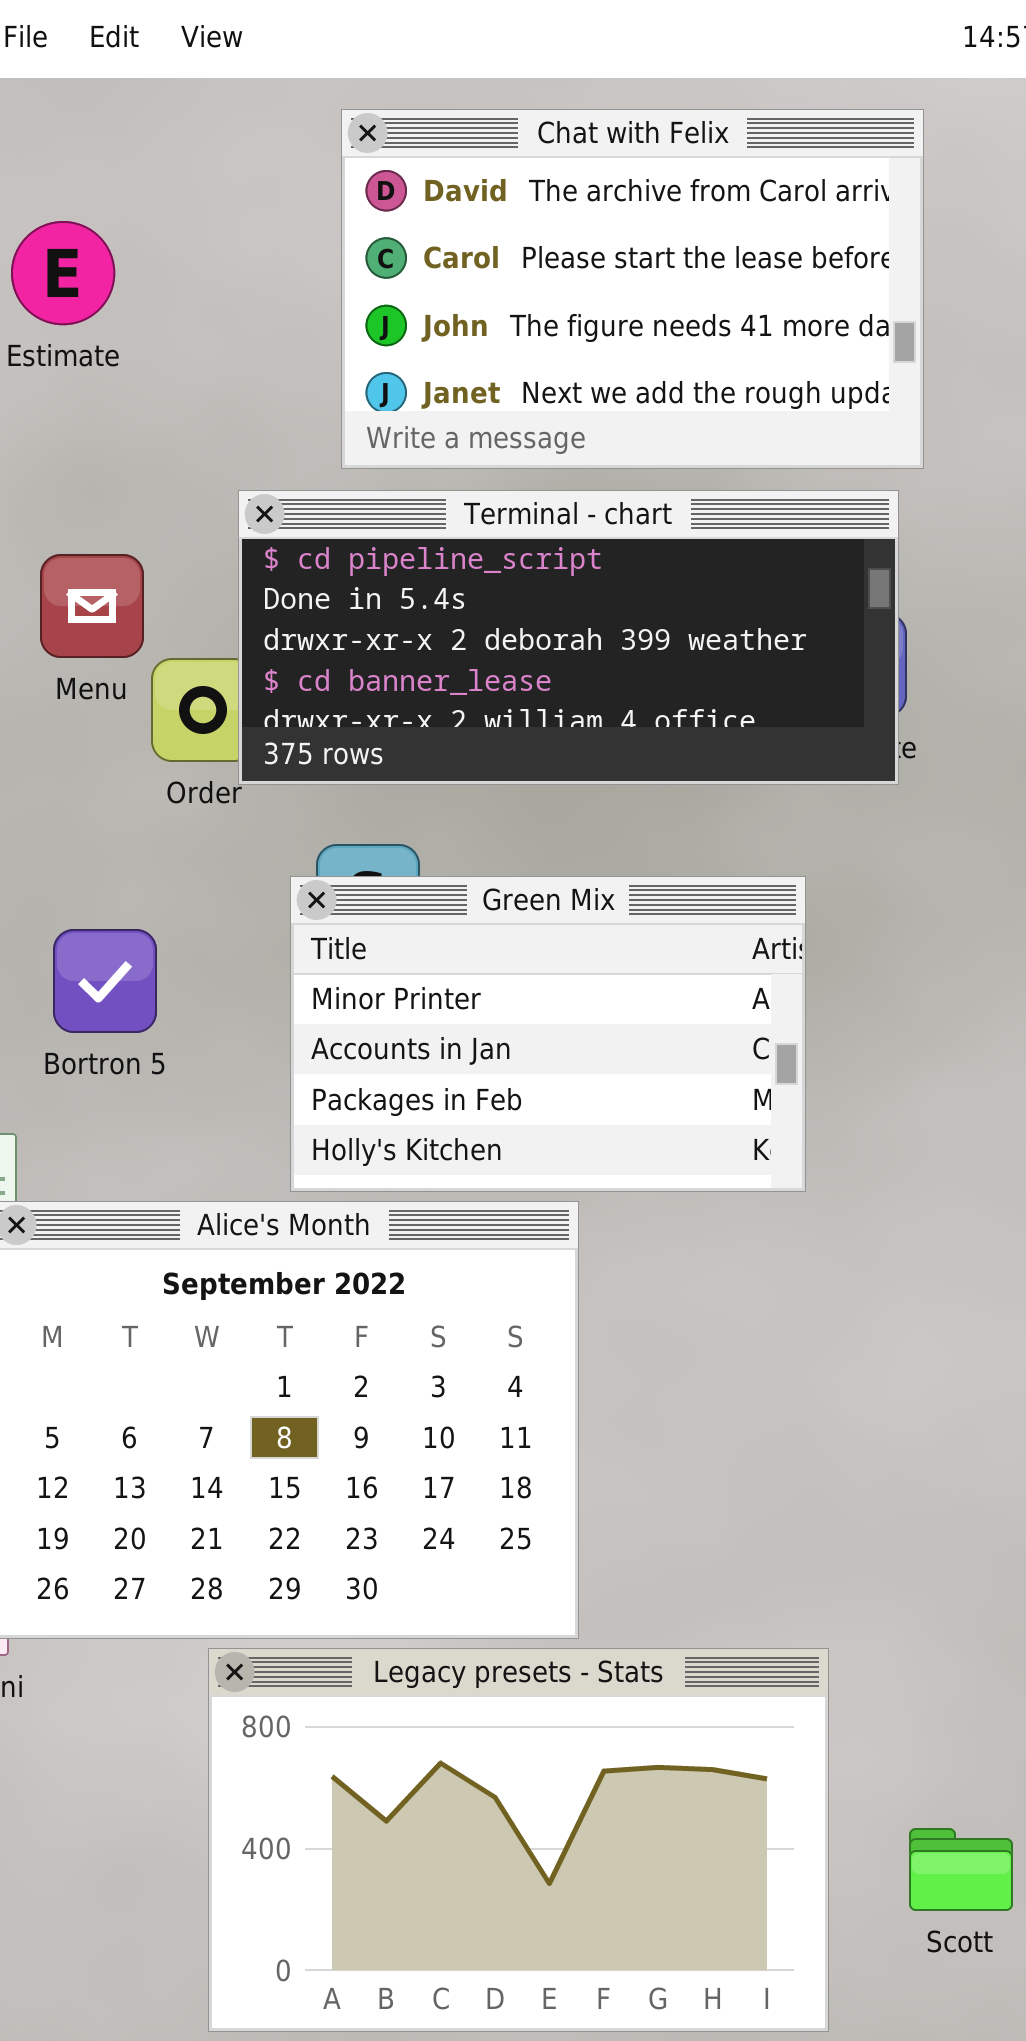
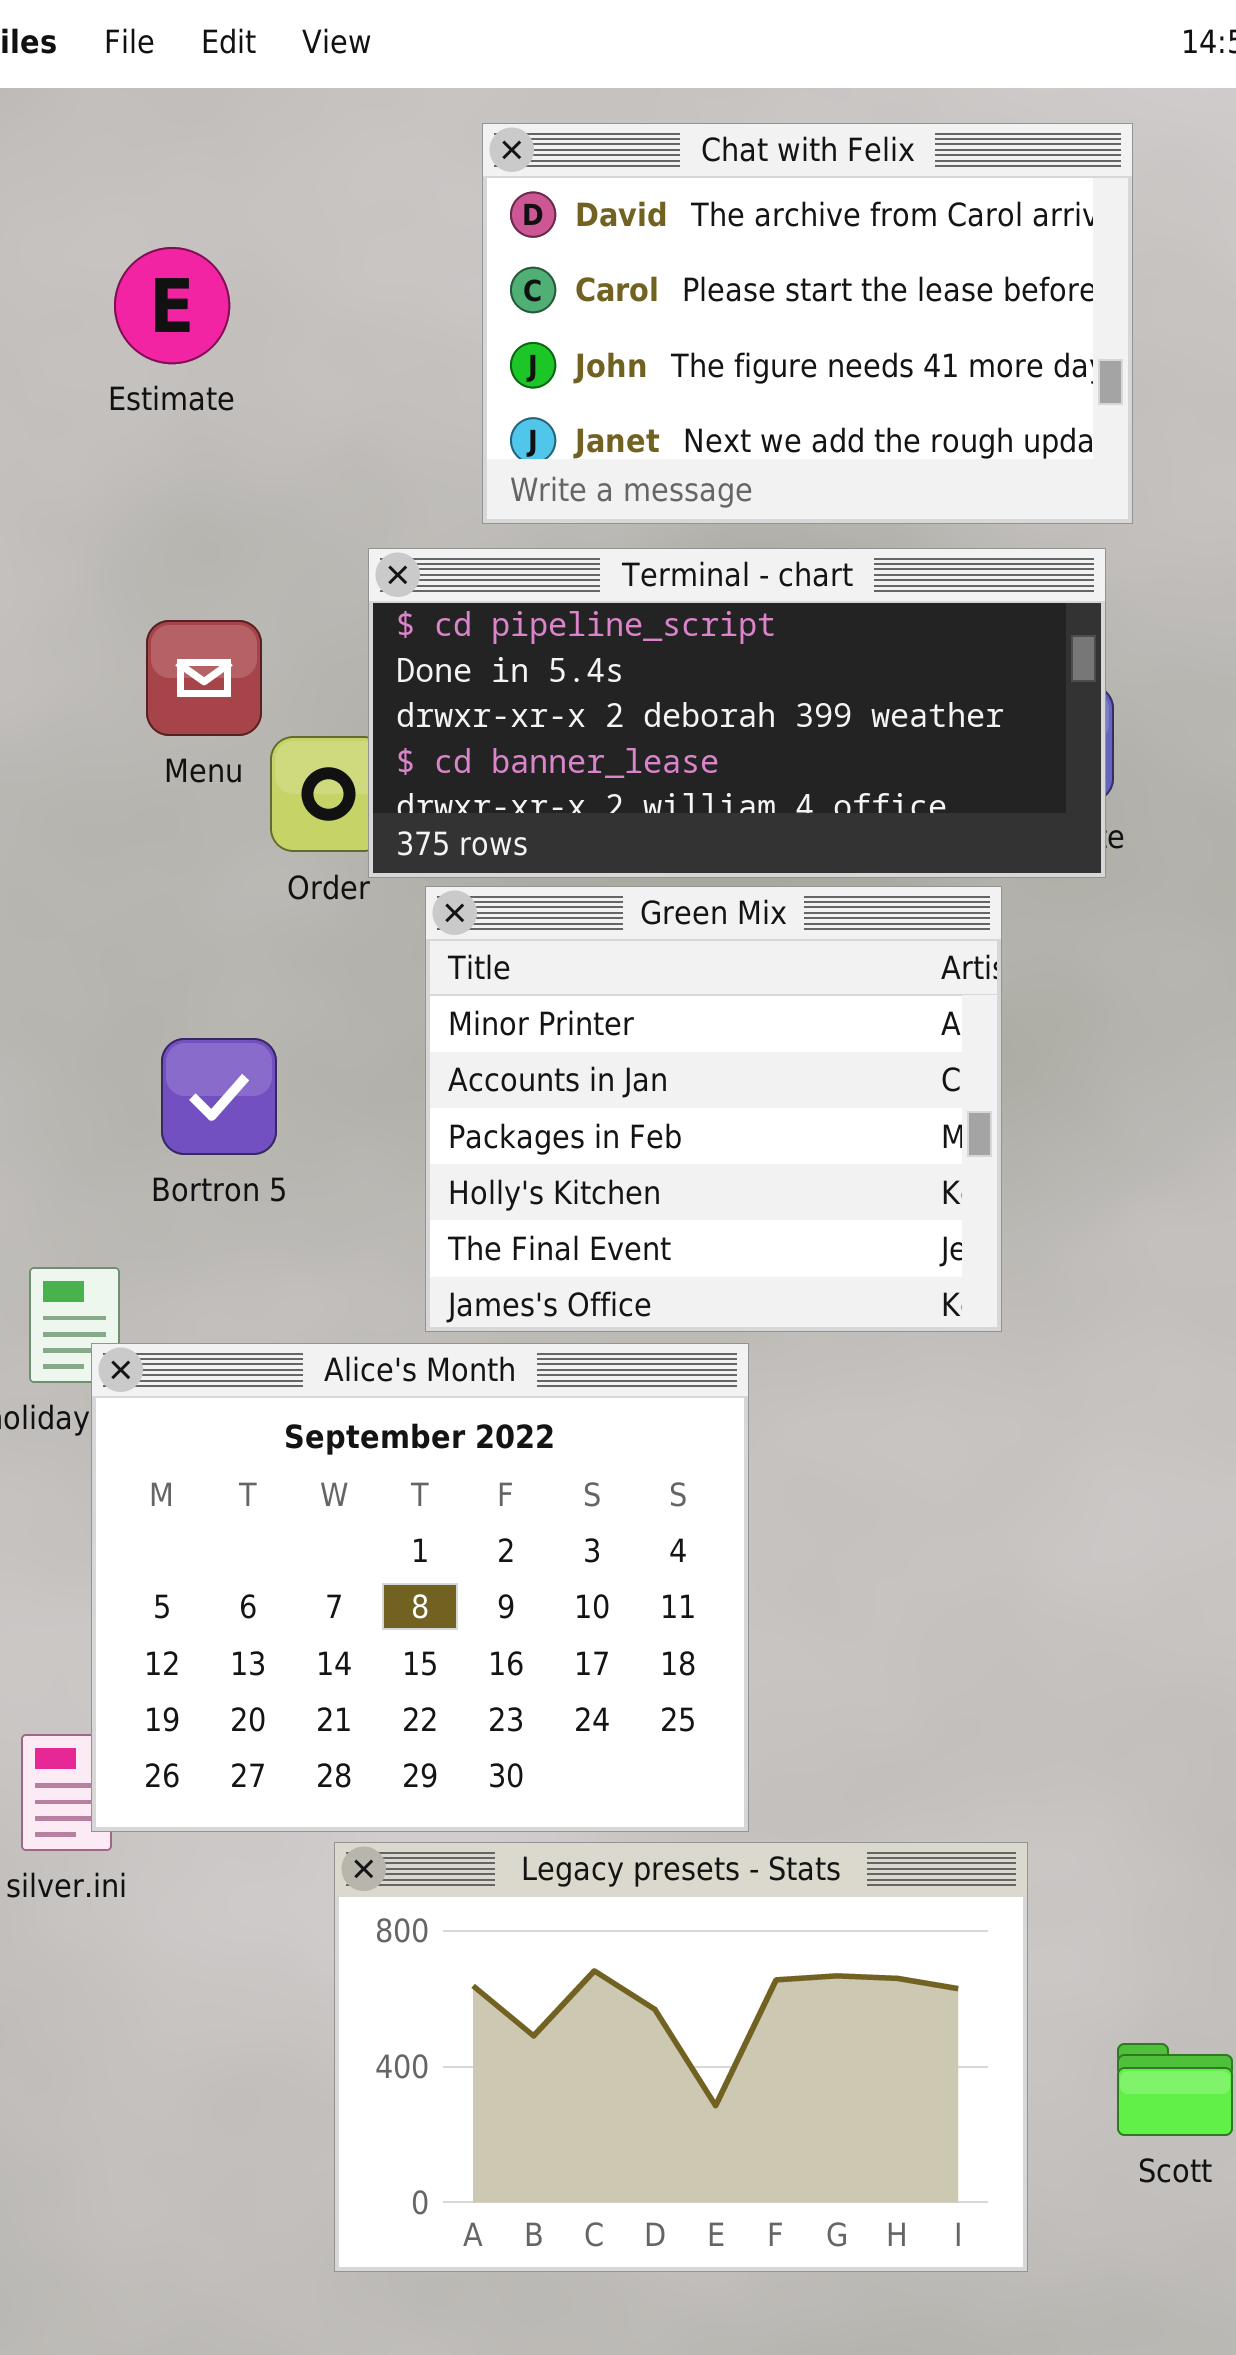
Green Mix: [290,876,806,1192] -> [425,886,1002,1332], resized

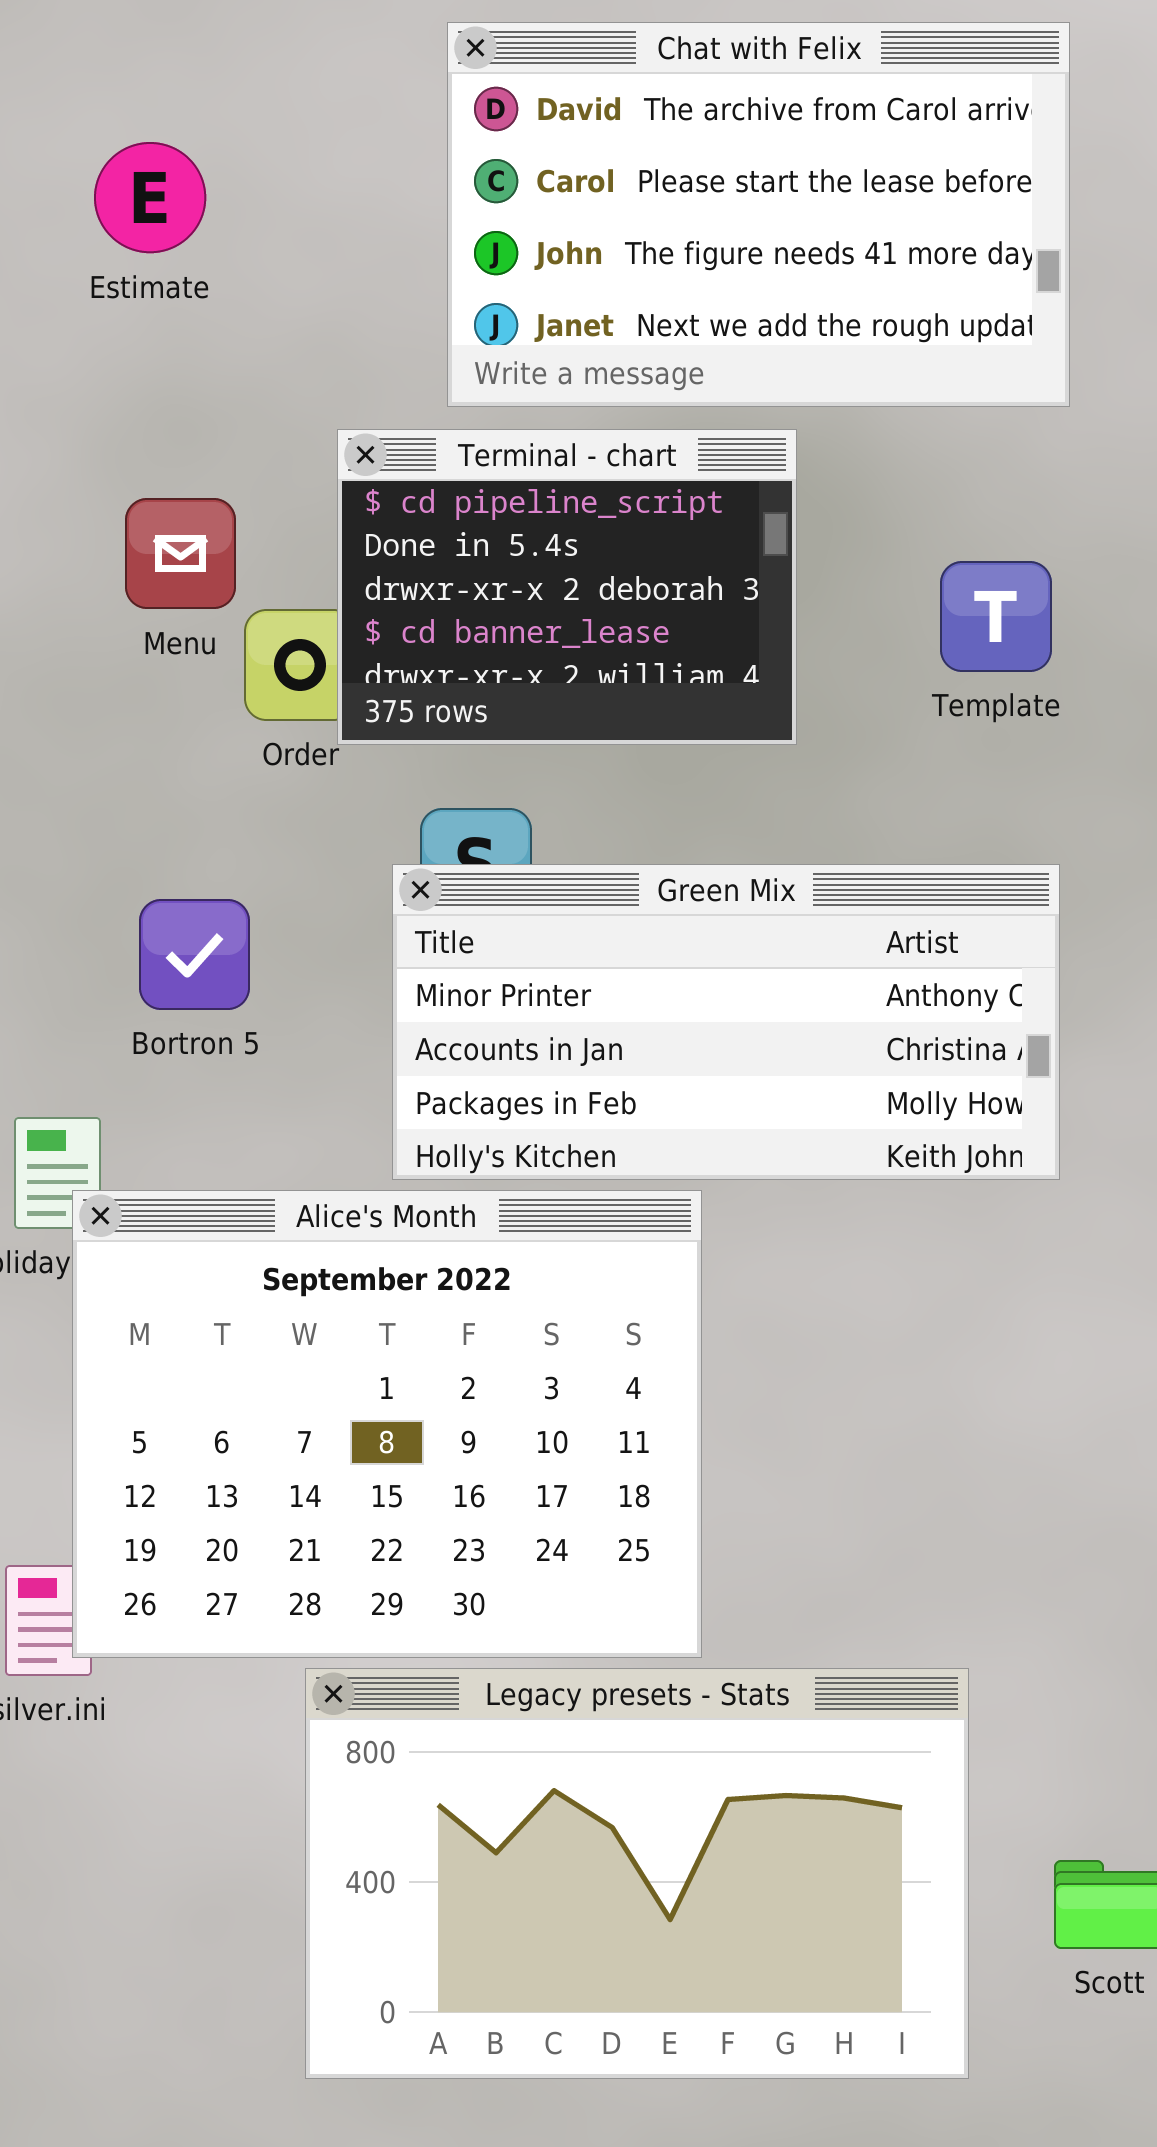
Terminal - chart: [368,548,1106,878] -> [337,429,797,745], resized
Green Mix: [425,886,1002,1332] -> [392,864,1060,1180], resized

